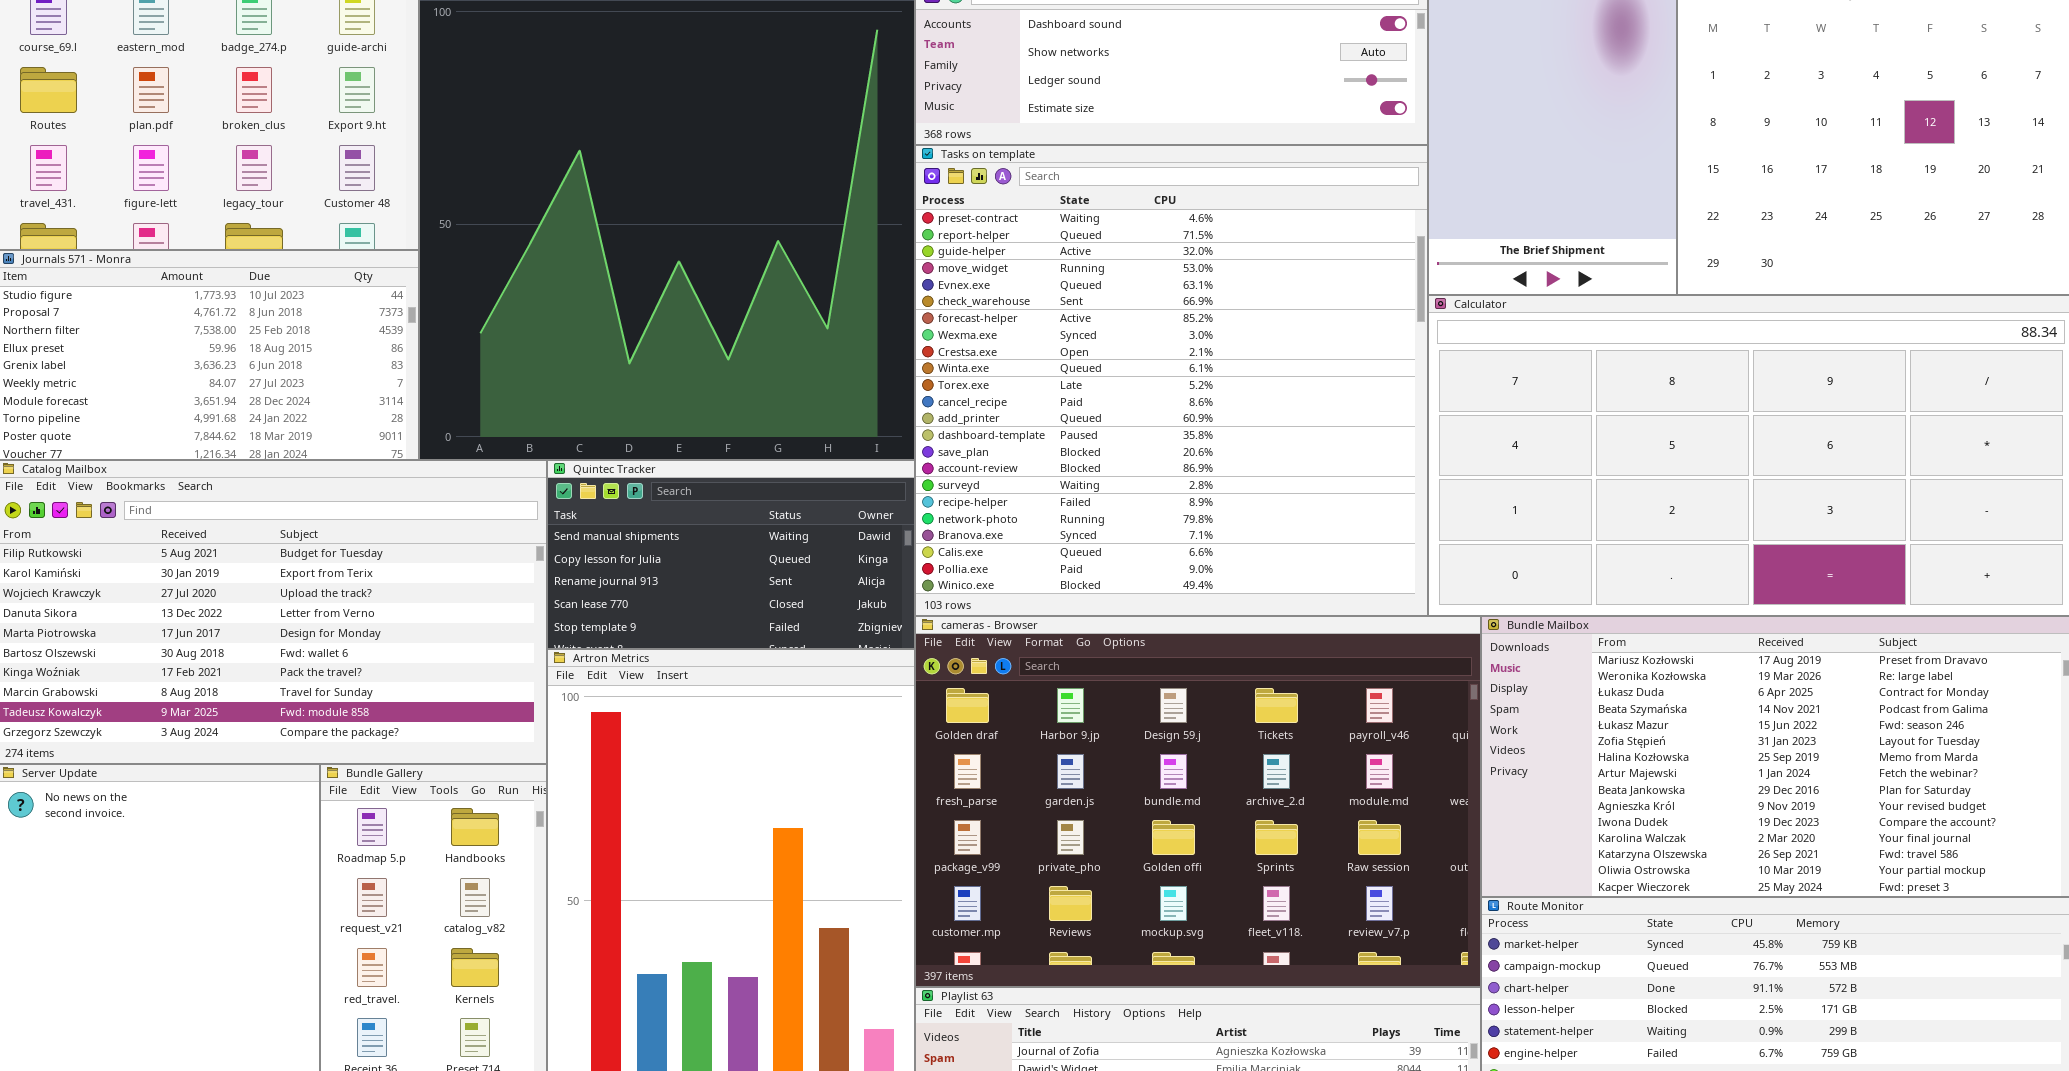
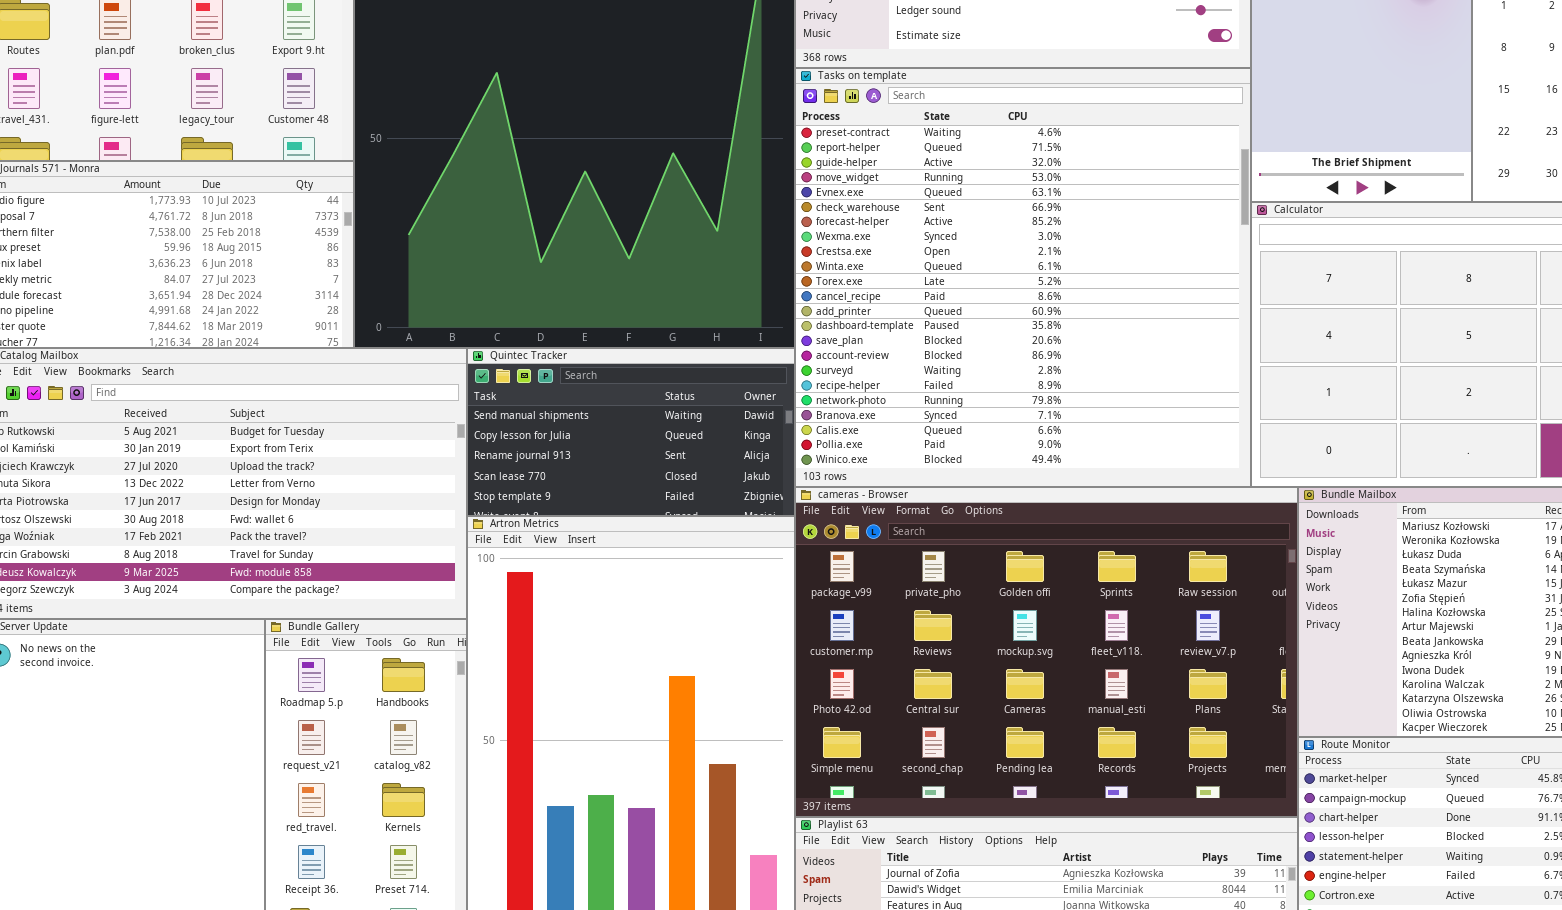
cameras - Browser: [915,616,1481,987] -> [795,487,1298,817], scrolled down 2 rows

